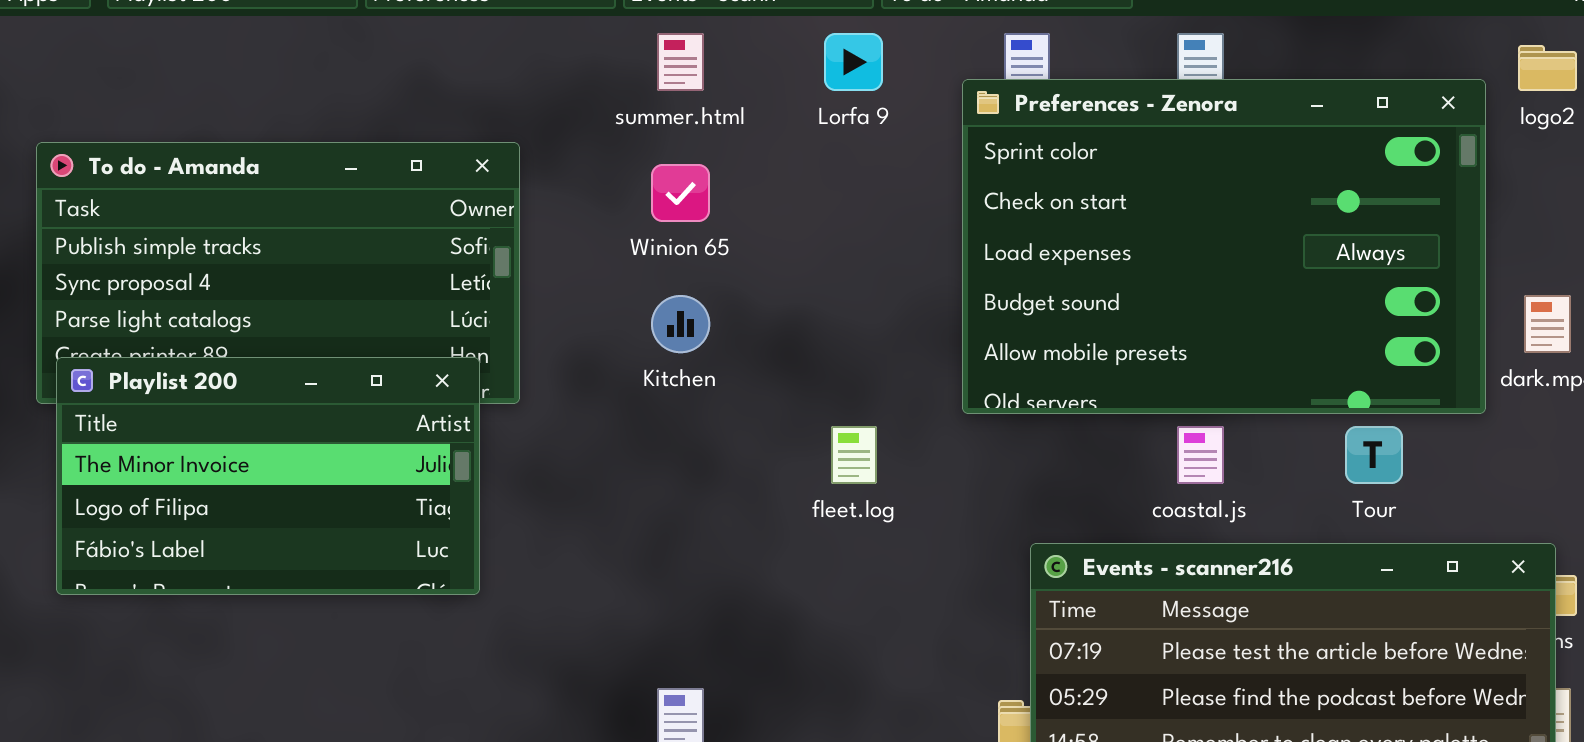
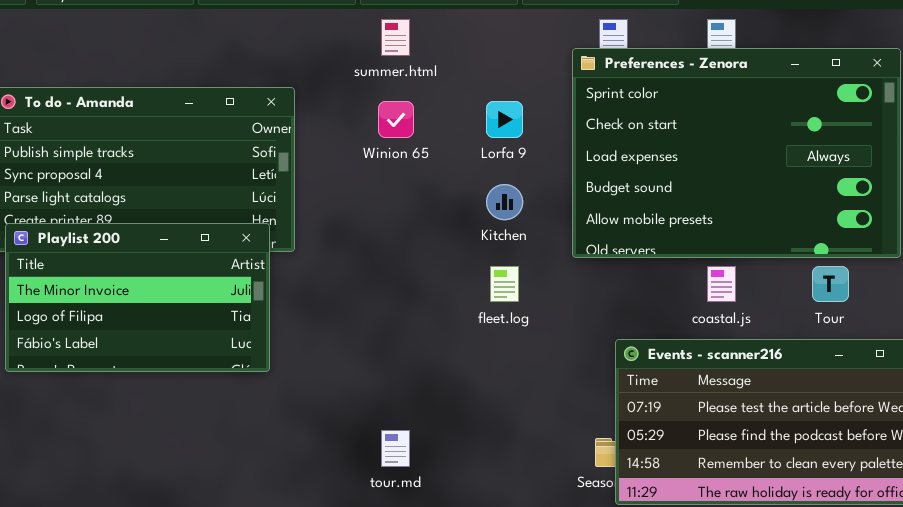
Lorfa 9: [824,33,883,91] -> [486,101,523,138], moved
Kitchen: [651,295,710,353] -> [486,184,523,220], moved

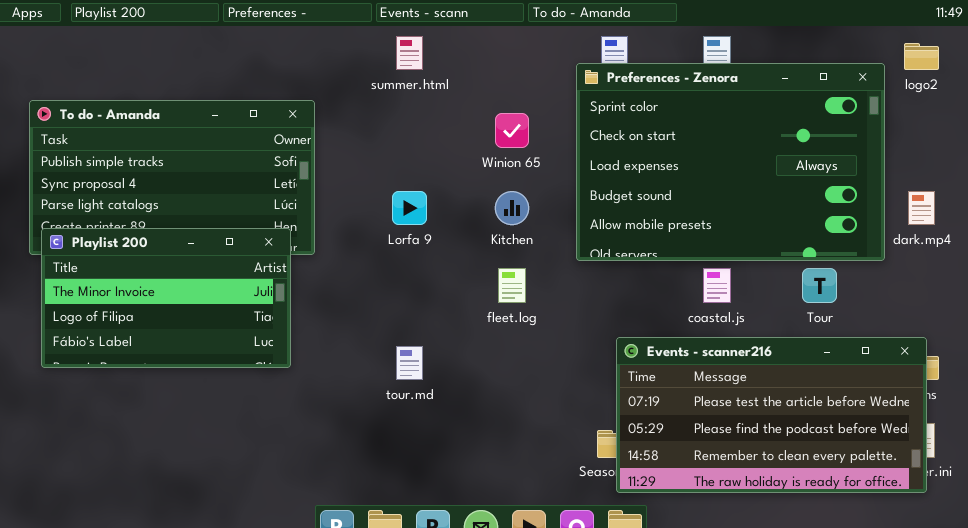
Winion 65: [378,101,414,138] -> [495,113,529,148], moved
Lorfa 9: [486,101,523,138] -> [392,191,427,225], moved
tour.md: [381,430,410,467] -> [396,346,423,380], moved

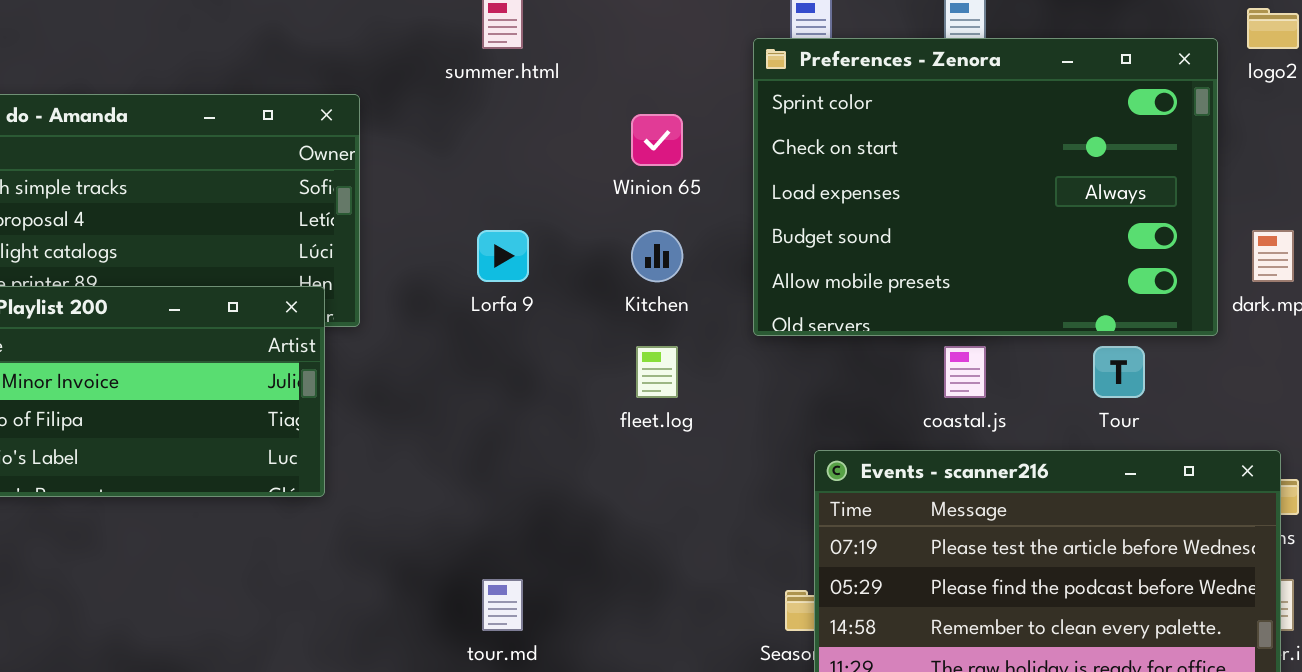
tour.md: [396,346,423,380] -> [482,579,523,631], moved

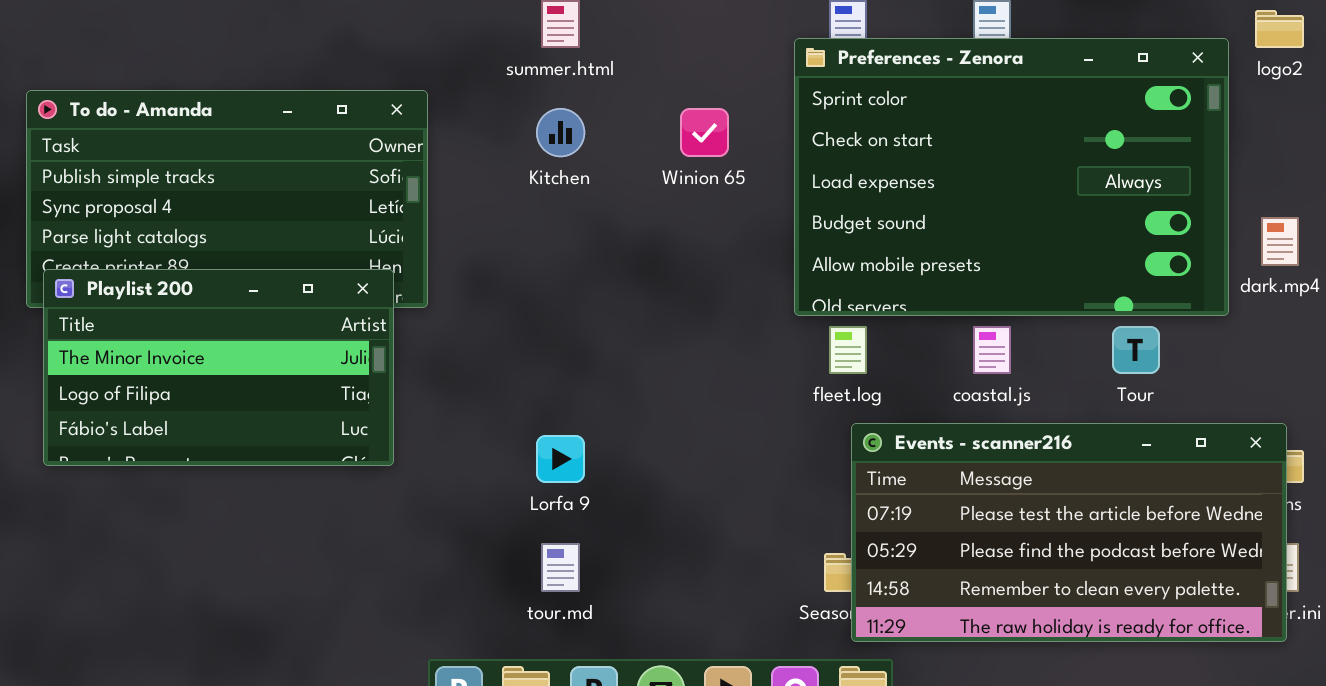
Lorfa 9: [477,230,529,282] -> [536,435,585,483], moved
Kitchen: [631,230,683,282] -> [536,108,585,157], moved
fleet.log: [636,346,678,398] -> [829,326,867,374], moved

